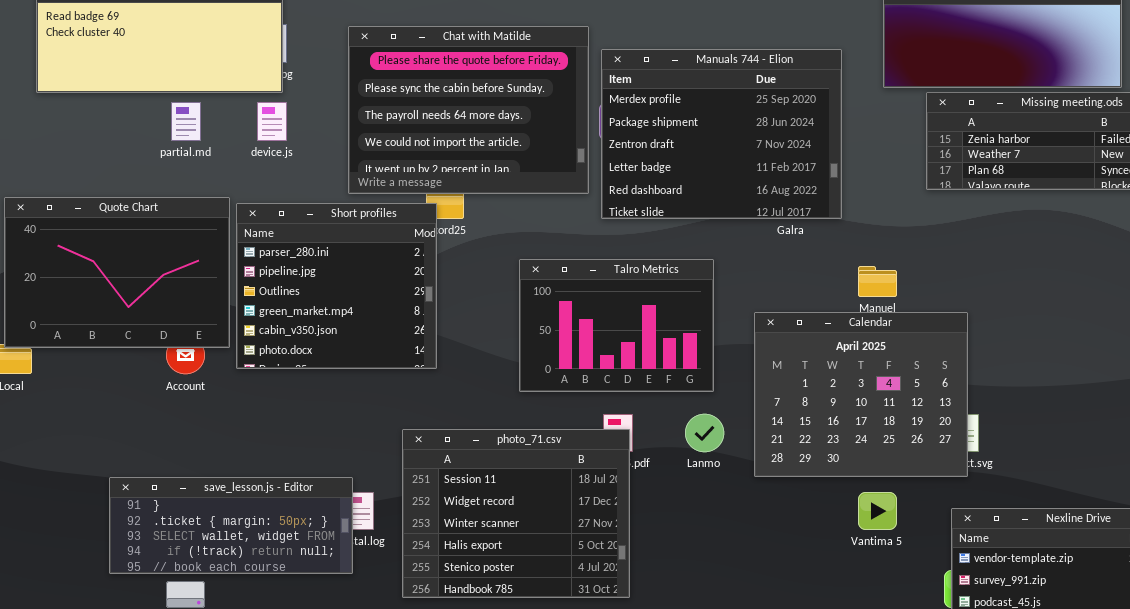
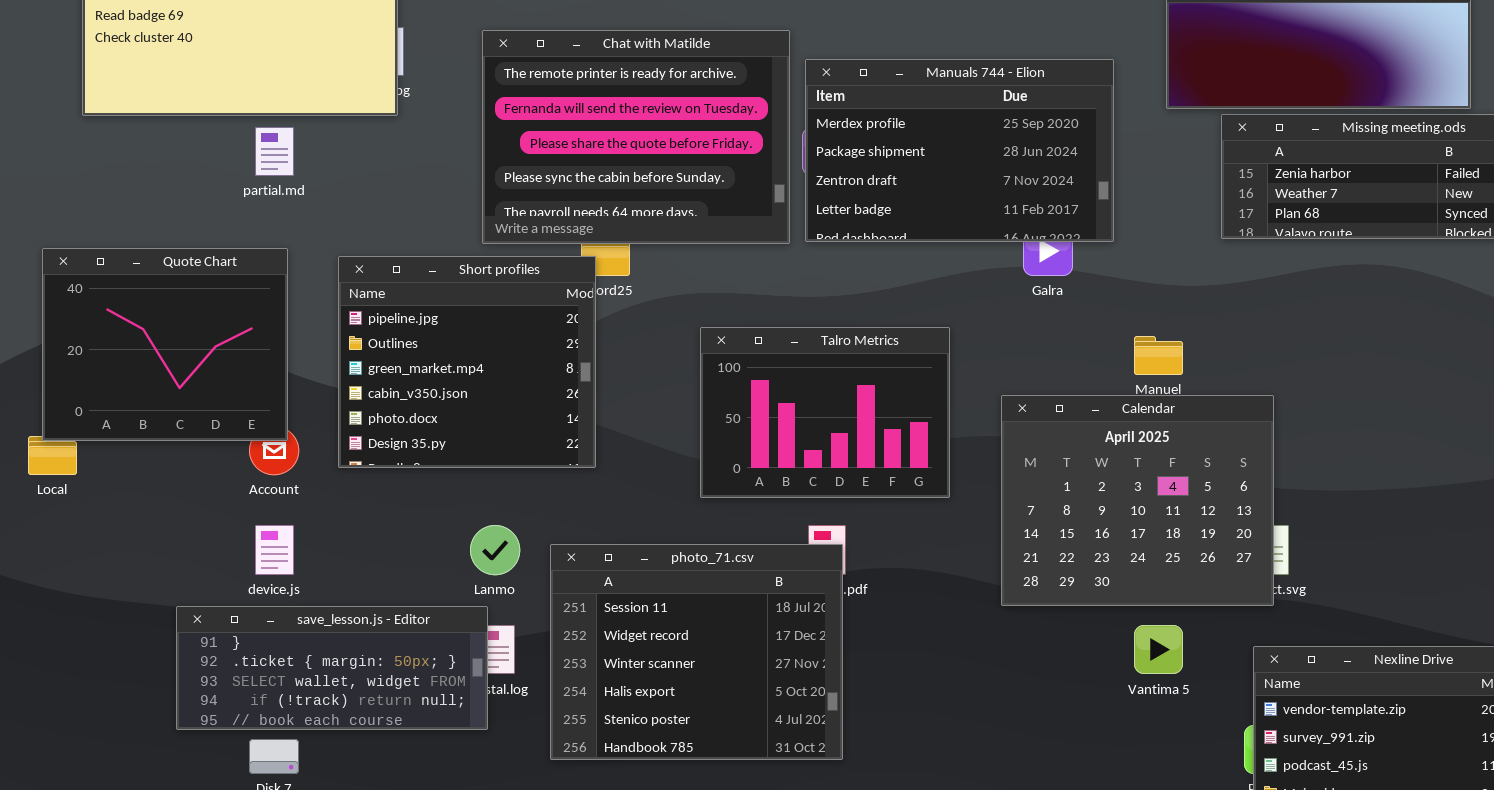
Chat with Matilde: [348,26,589,194] -> [482,30,790,244], scrolled up 2 rows
Manuals 744 - Elion: [601,49,842,219] -> [805,59,1114,242], resized
device.js: [257,102,287,141] -> [255,525,294,575], moved
Quote Chart: [4,197,230,348] -> [42,248,288,441], resized
Short profiles: [236,203,437,369] -> [338,256,596,468], scrolled down 1 row
Lanmo: [685,414,724,452] -> [470,525,520,575], moved

